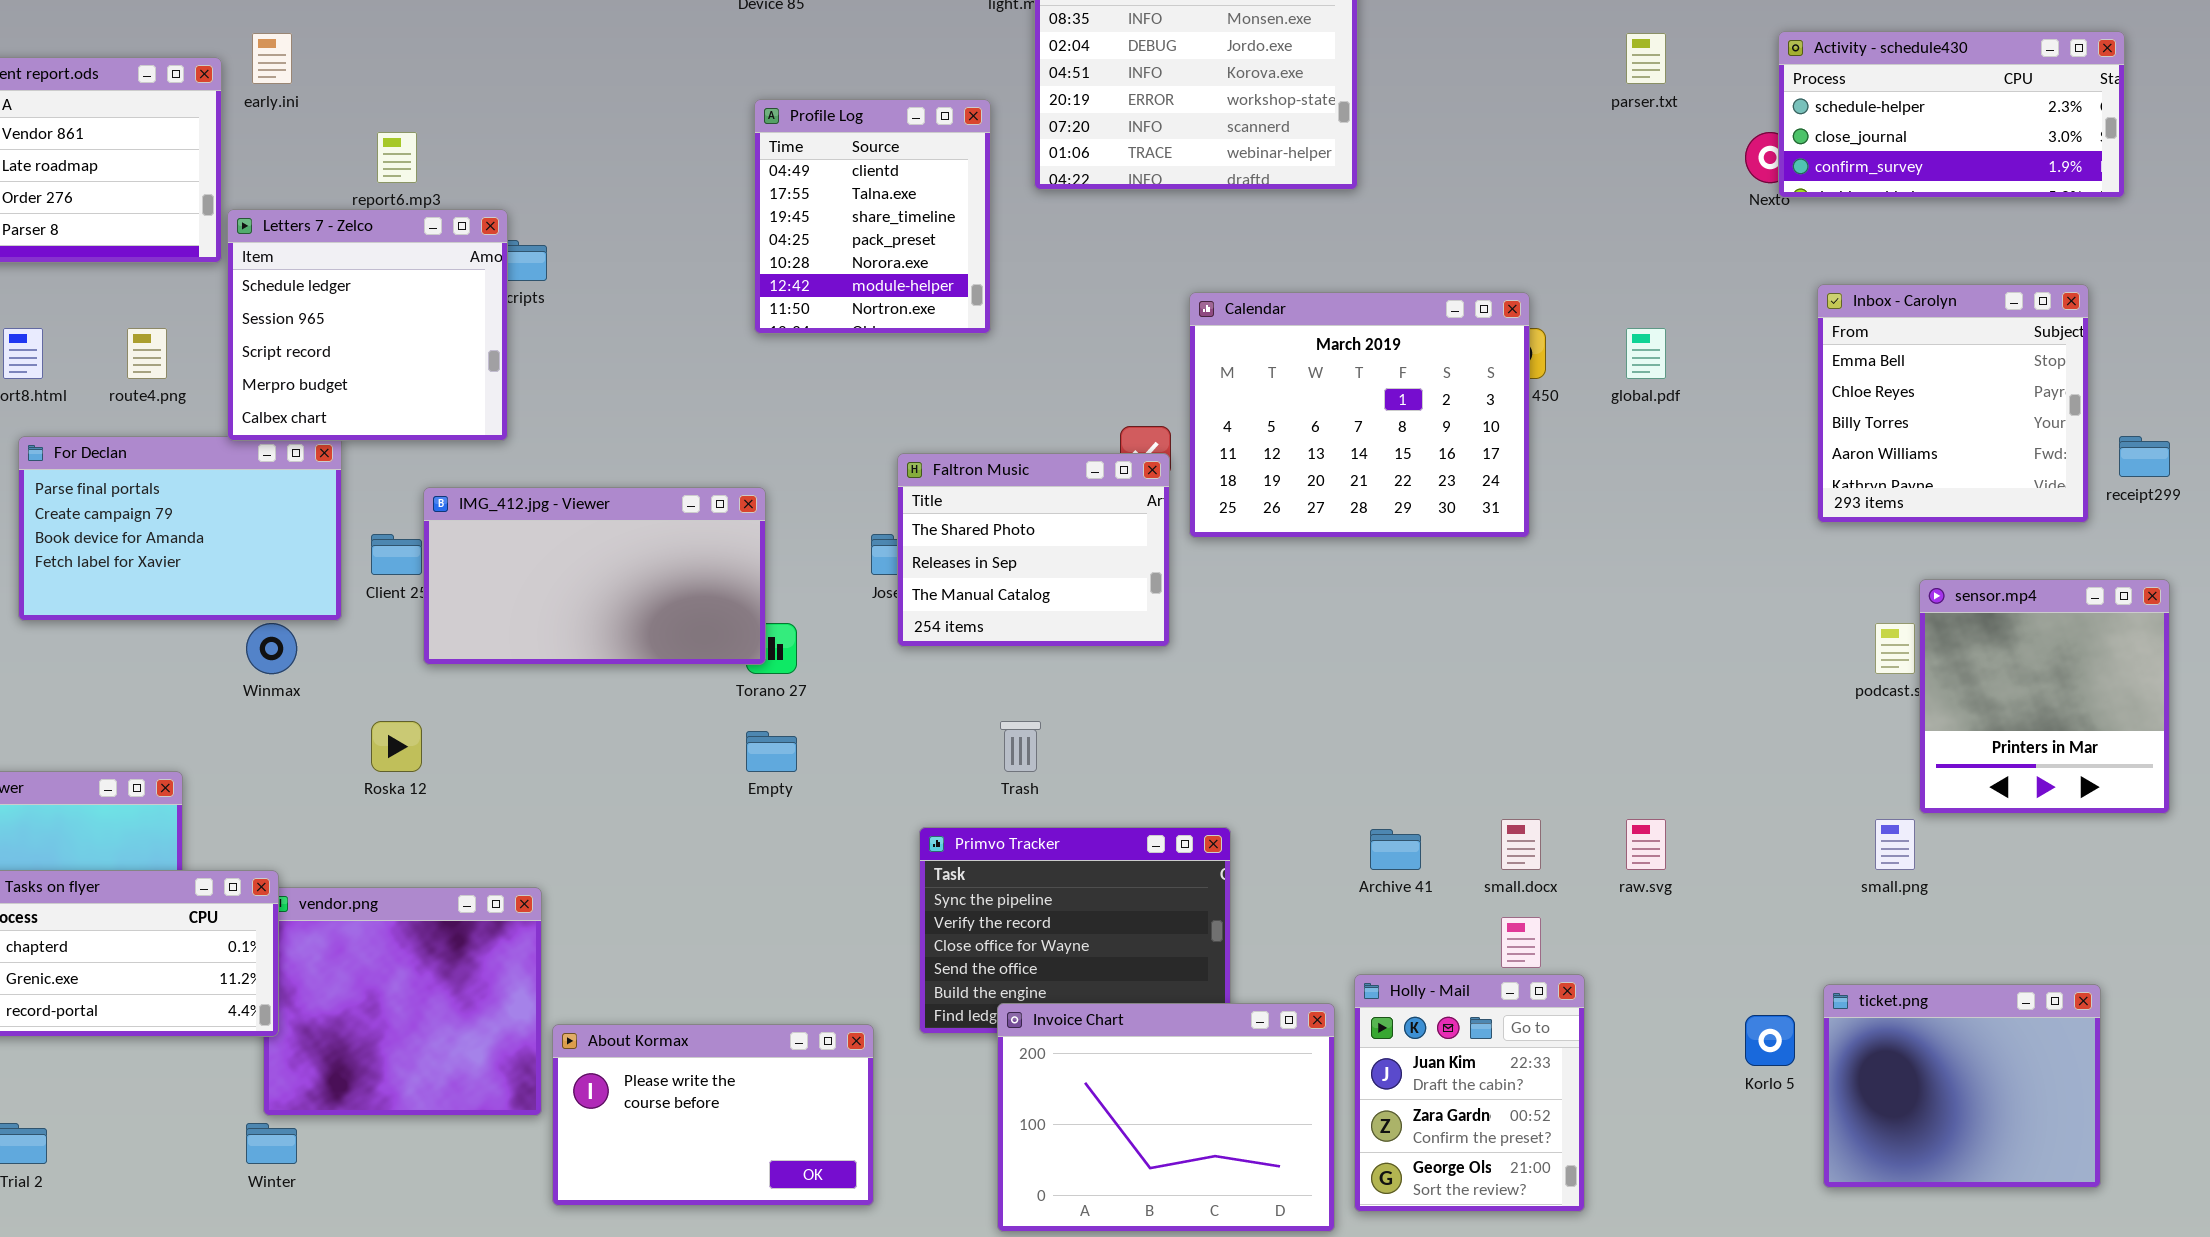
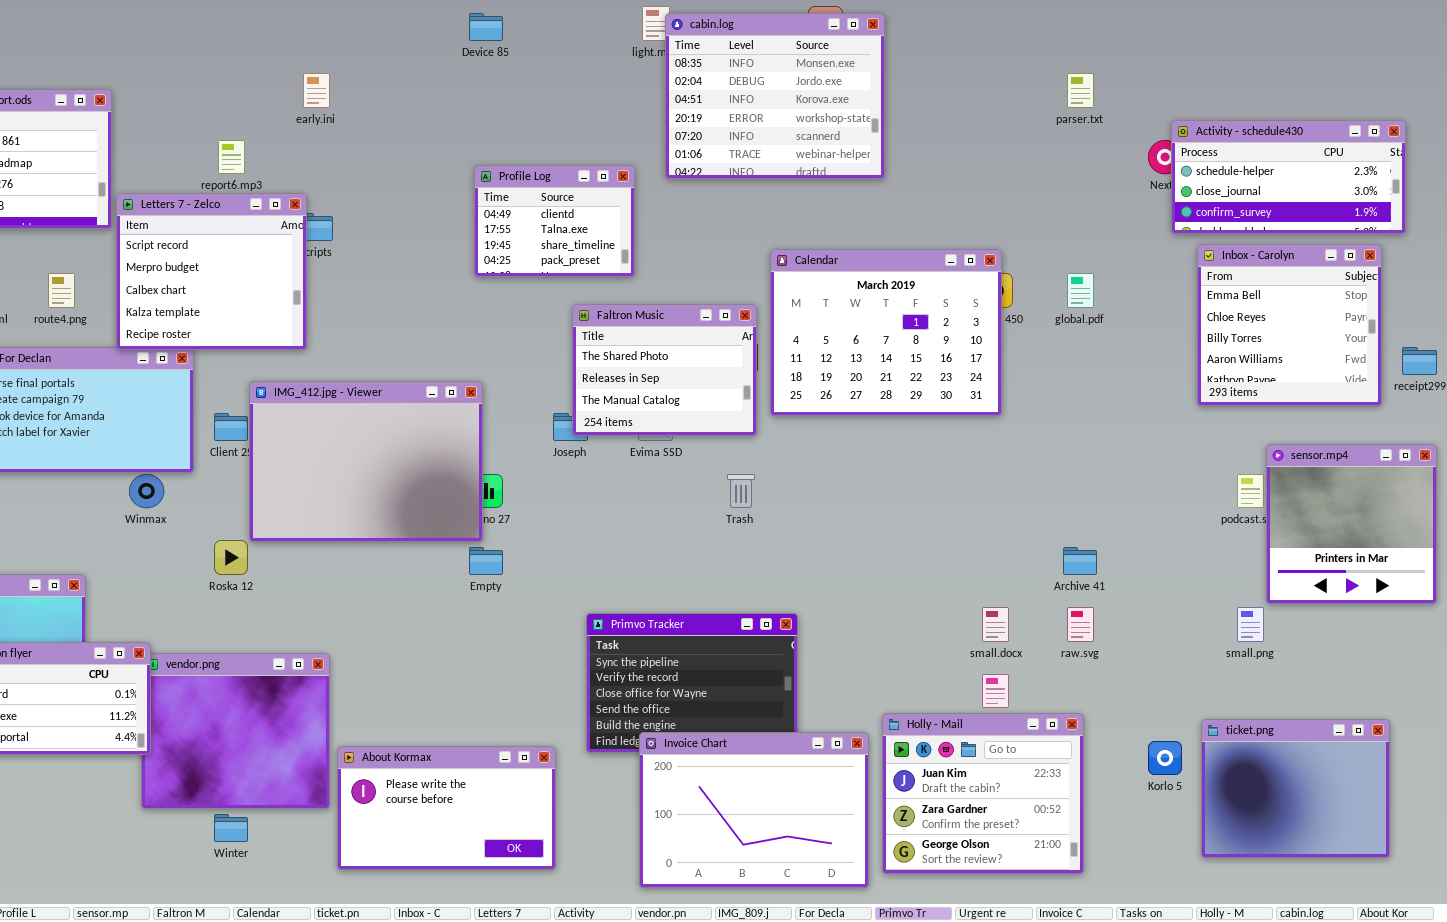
Activity - schedule430: [1778,31,2125,198] -> [1171,120,1406,234], moved
early.ini: [252,33,292,84] -> [303,73,330,108], moved
Profile Log: [754,99,991,334] -> [474,165,635,277], resized
Letters 7 - Zelco: [227,209,508,441] -> [116,193,307,350], scrolled down 2 rows
Faltron Music: [897,453,1170,647] -> [572,304,757,436], moved
IMG_412.jpg - Viewer: [423,487,766,665] -> [249,381,483,542], resized
Trash: [1000,721,1041,772] -> [727,474,755,508], moved
Archive 41: [1370,829,1421,870] -> [1063,547,1097,575], moved
Holly - Mail: [1354,974,1585,1212] -> [882,713,1084,874], resized
Winter: [246,1123,297,1164] -> [214,814,248,842], moved

